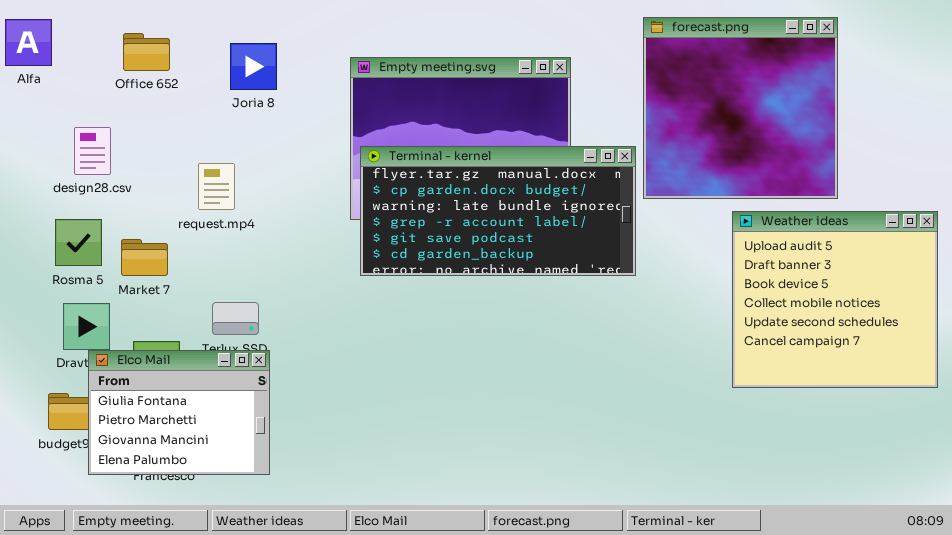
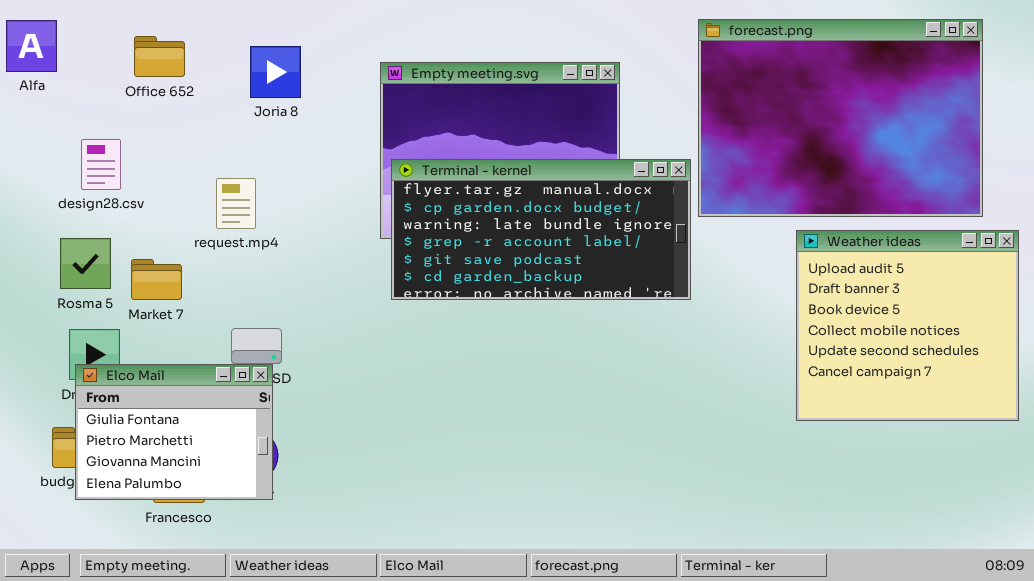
forecast.png: [643,17,838,199] -> [698,19,983,217], resized
Elco Mail: [88,350,270,475] -> [75,364,273,500], moved

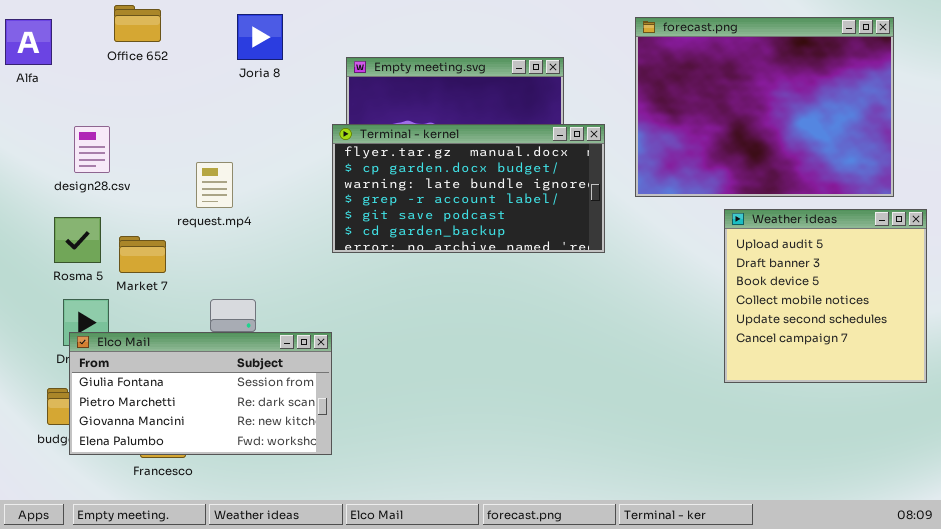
Office 652: [134,36,185,77] -> [114,5,161,42], moved
Joria 8: [250,46,301,98] -> [237,14,283,60], moved
Terminal - kernel: [391,159,691,300] -> [332,124,605,253], moved
Elco Mail: [75,364,273,500] -> [69,332,332,455], resized

